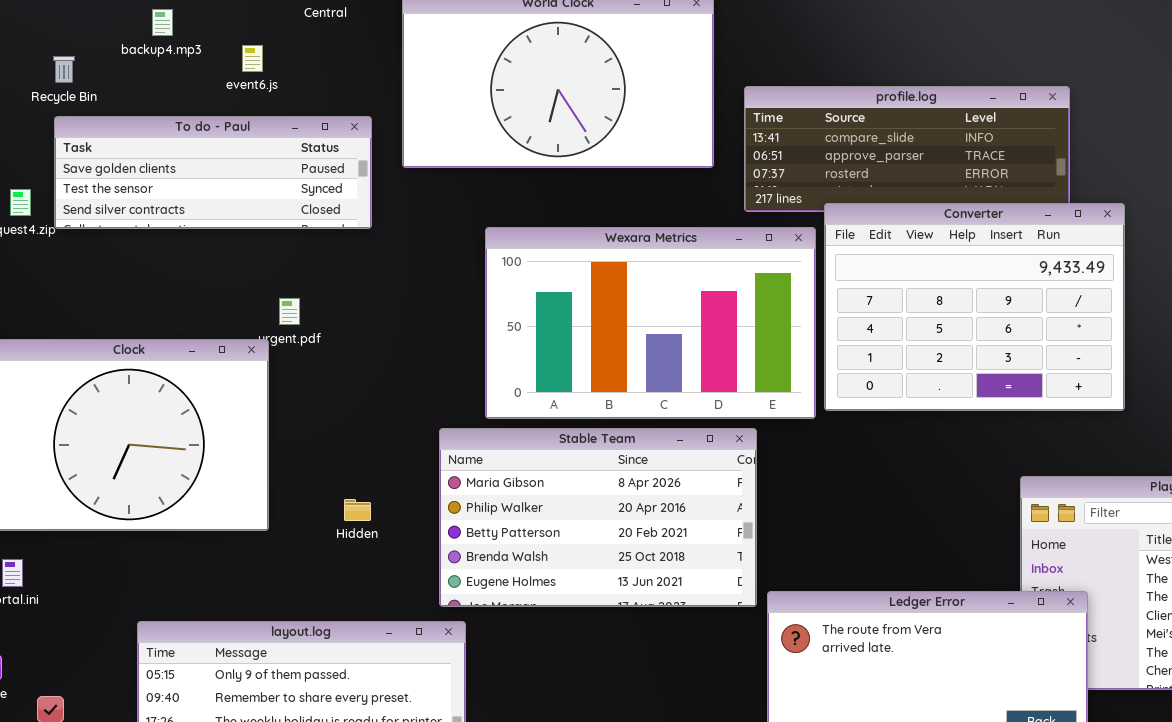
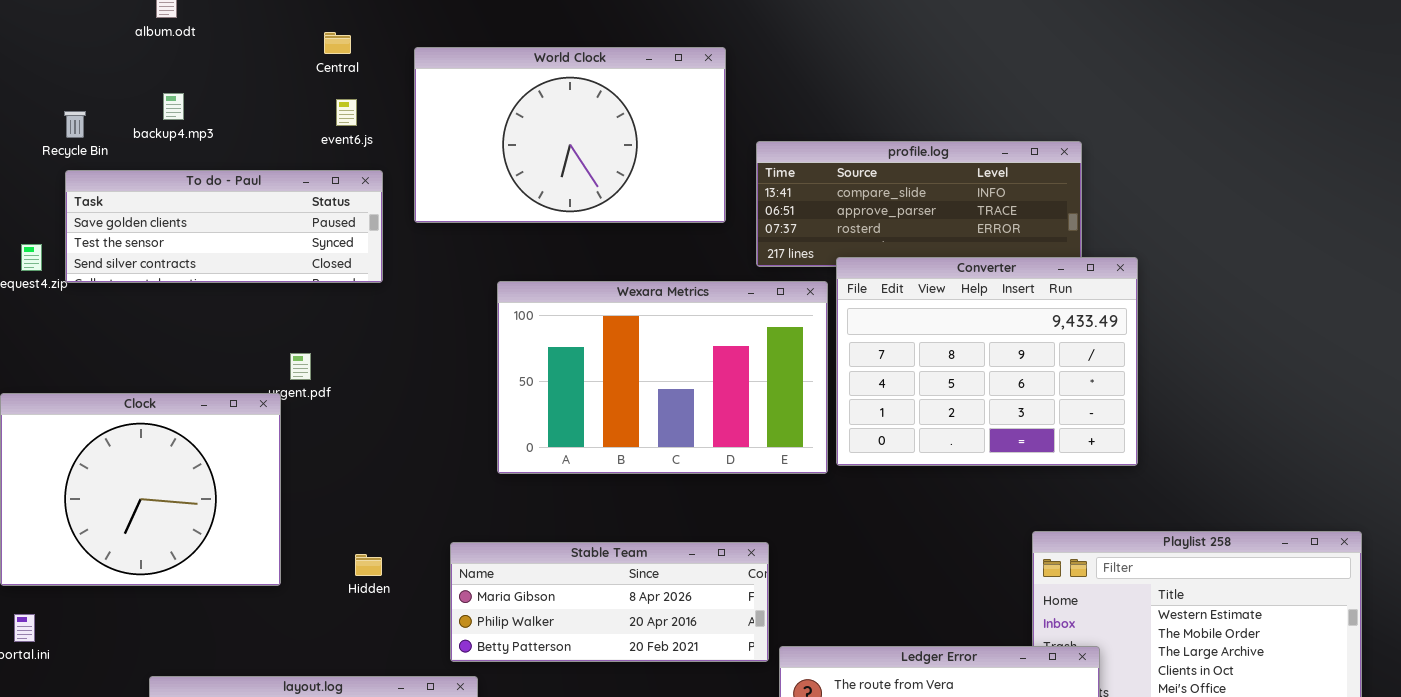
backup4.mp3: [152,9,173,36] -> [163,93,184,120], moved
event6.js: [242,45,263,72] -> [336,99,357,126], moved
Stable Team: [439,428,757,607] -> [450,542,769,662], resized

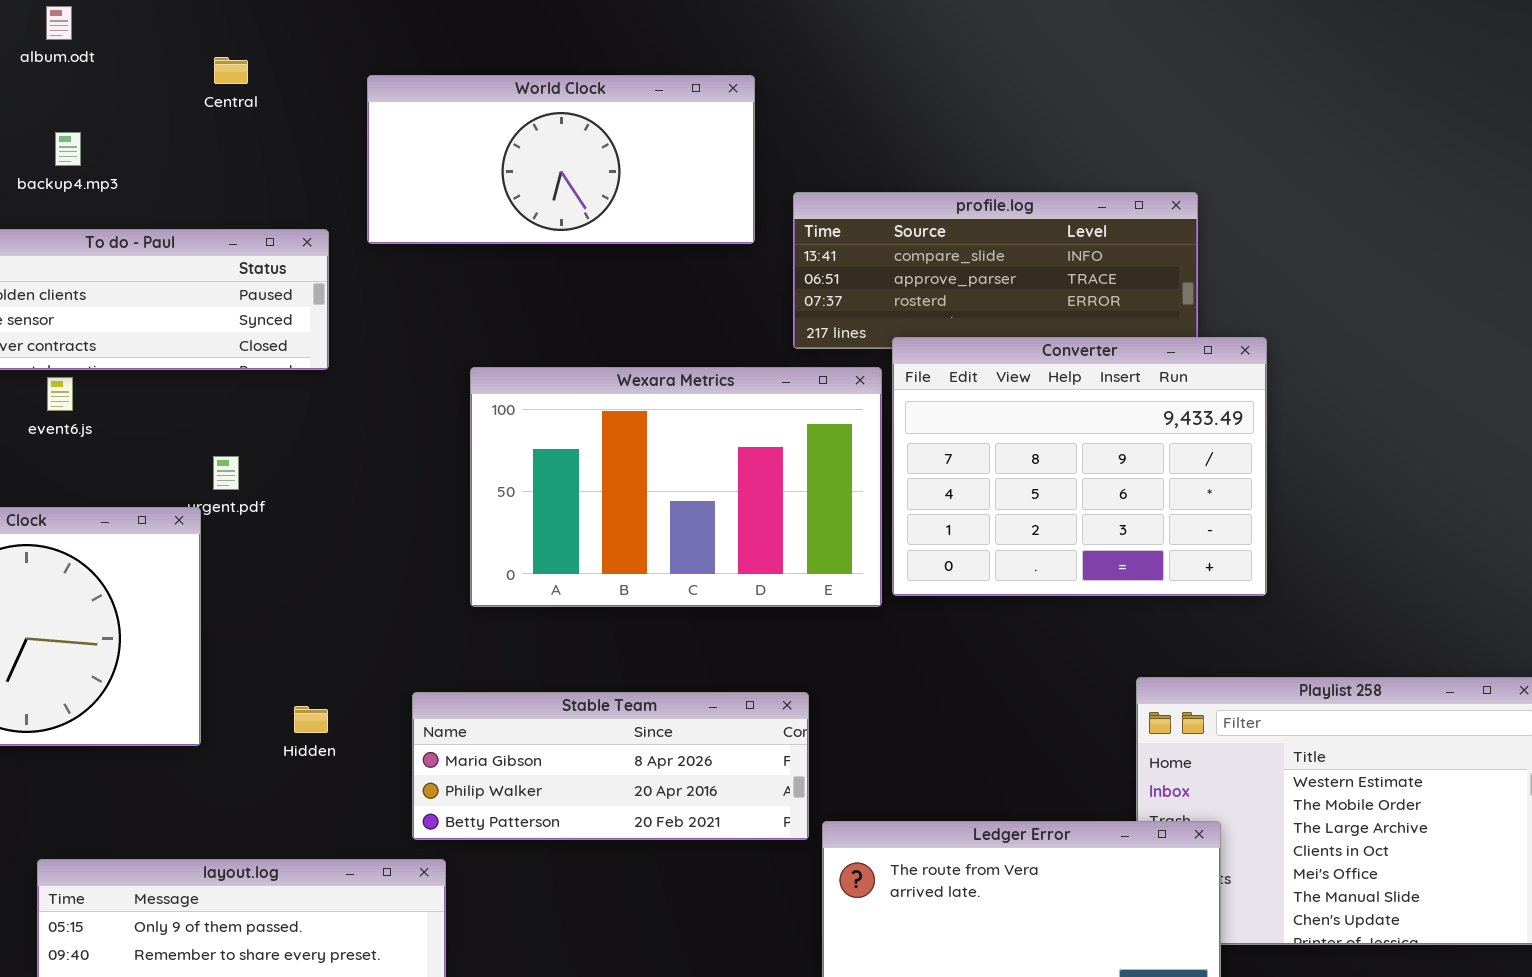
Central: [324,32,351,54] -> [214,57,248,84], moved
World Clock: [414,47,726,223] -> [367,75,755,244], resized
event6.js: [336,99,357,126] -> [47,377,73,411], moved

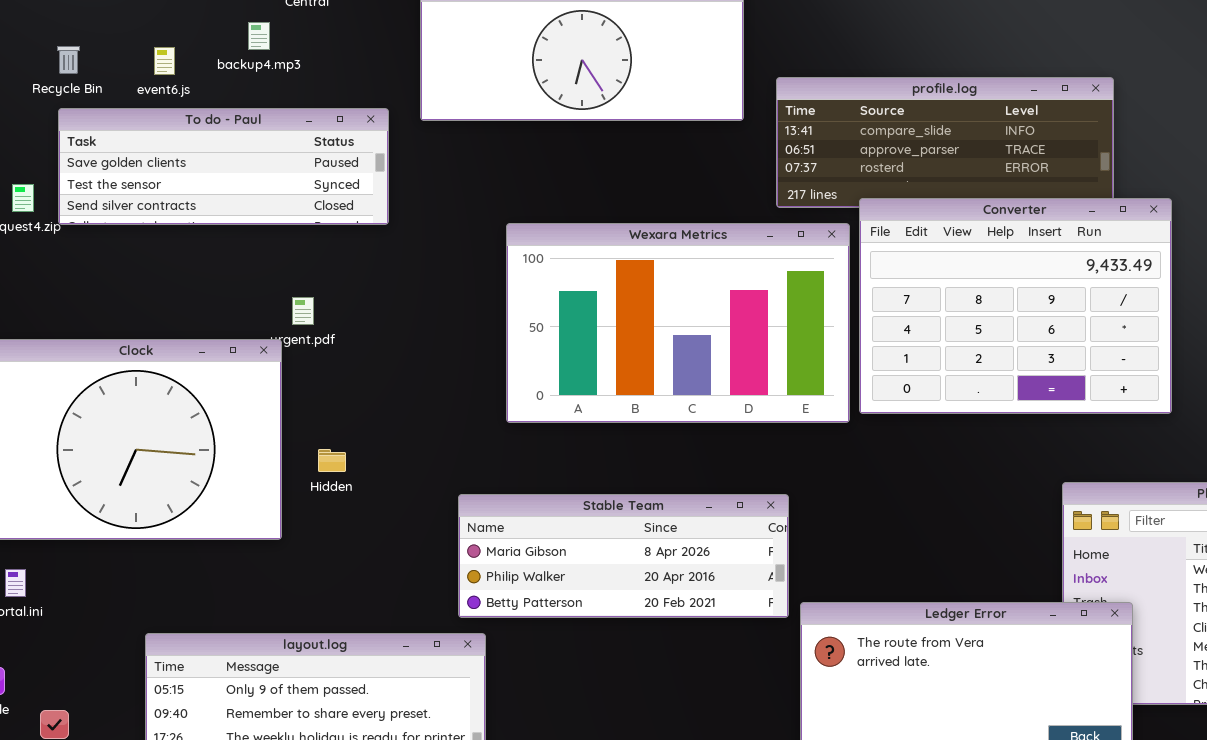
backup4.mp3: [55,132,81,166] -> [248,22,270,50], moved
event6.js: [47,377,73,411] -> [154,47,175,75], moved
Hidden: [294,706,328,733] -> [318,449,346,472], moved

